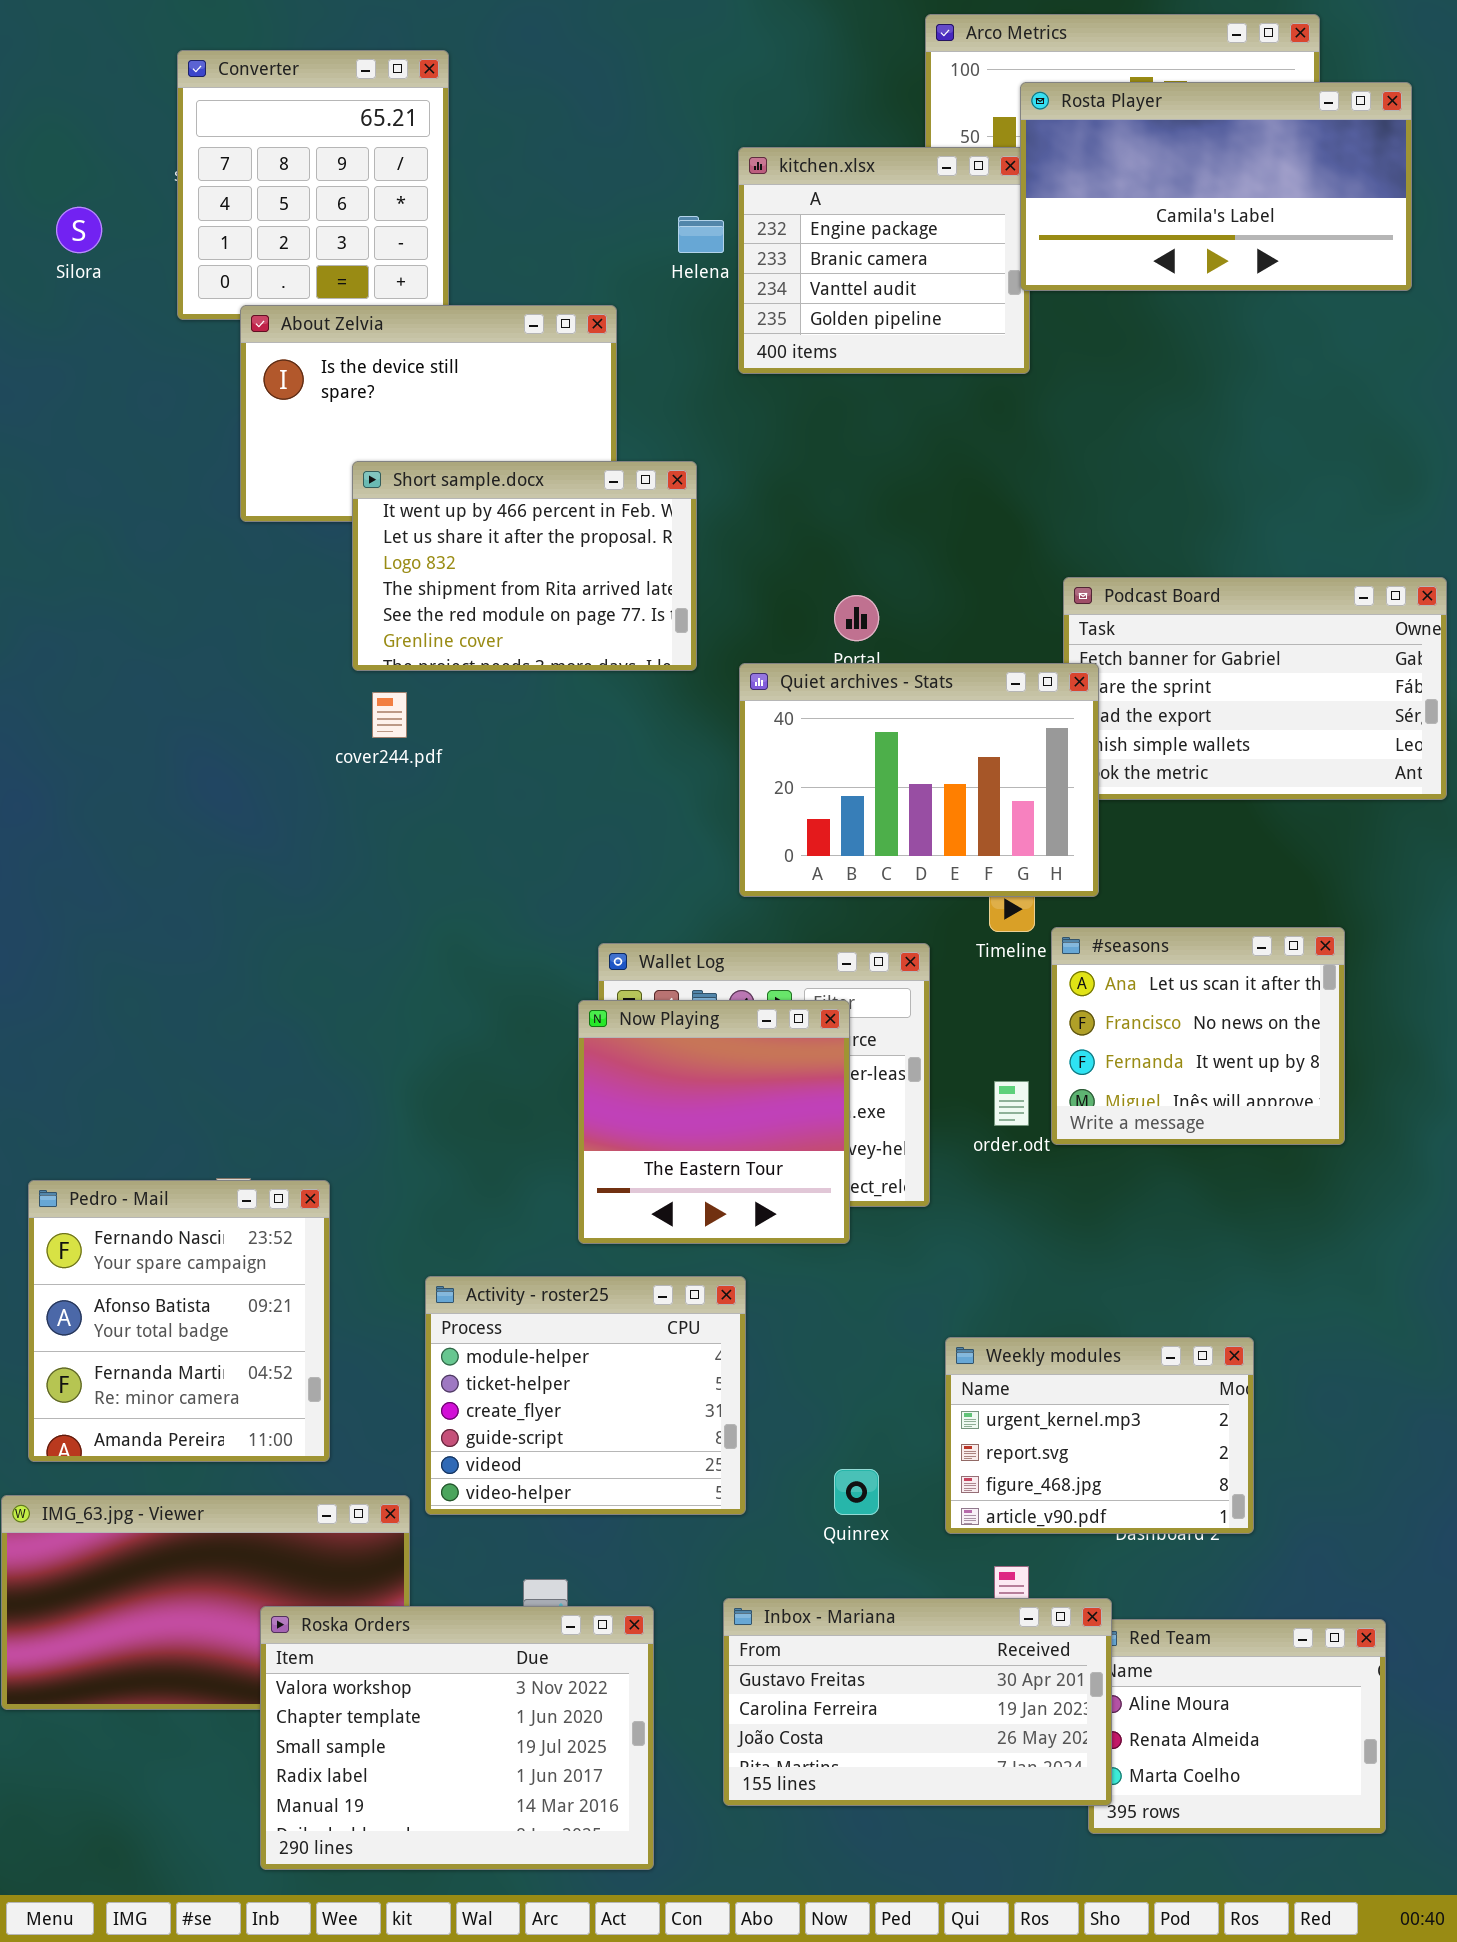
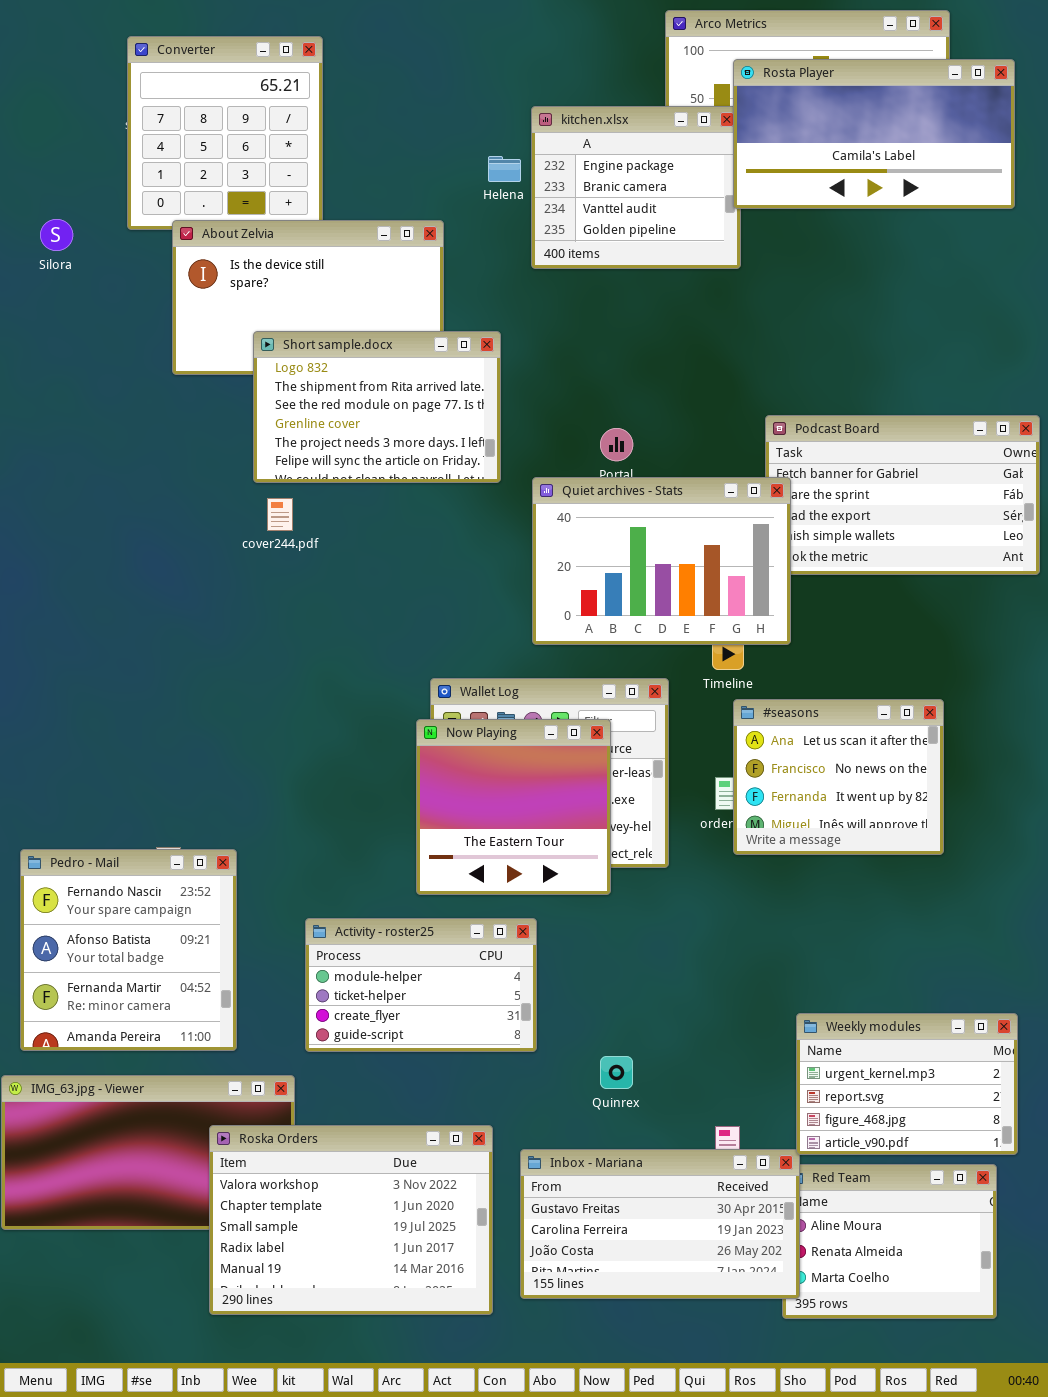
Silora: [56,207,102,253] -> [40,219,73,251], moved
Short sample.docx: [352,461,697,671] -> [253,331,501,483], scrolled down 2 rows
#seasons: [1051,927,1345,1145] -> [733,699,944,855], moved
Activity - roster25: [425,1276,746,1515] -> [305,918,537,1052], resized
Weekly modules: [945,1337,1254,1534] -> [796,1013,1018,1155], moved
Roska Orders: [260,1606,654,1870] -> [209,1125,493,1315], moved

